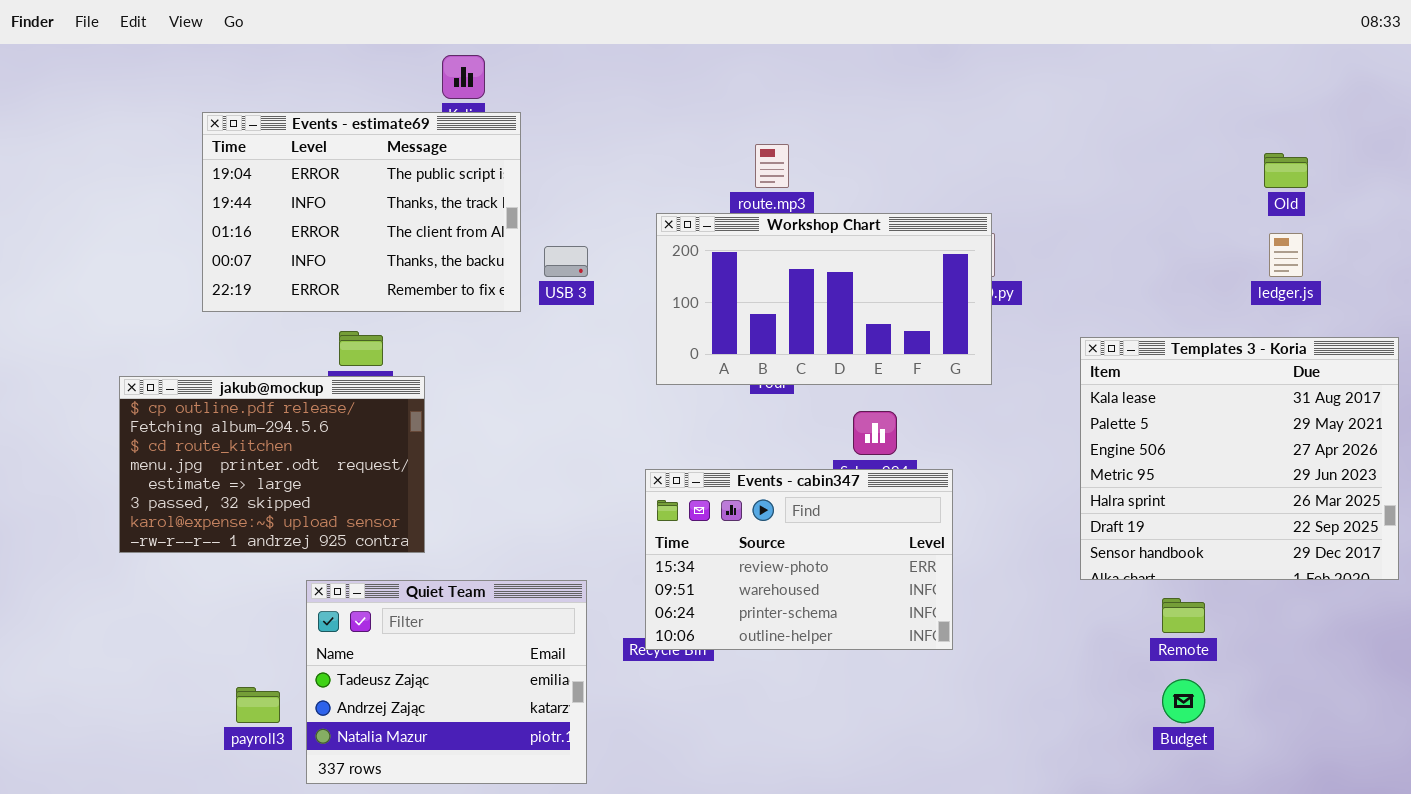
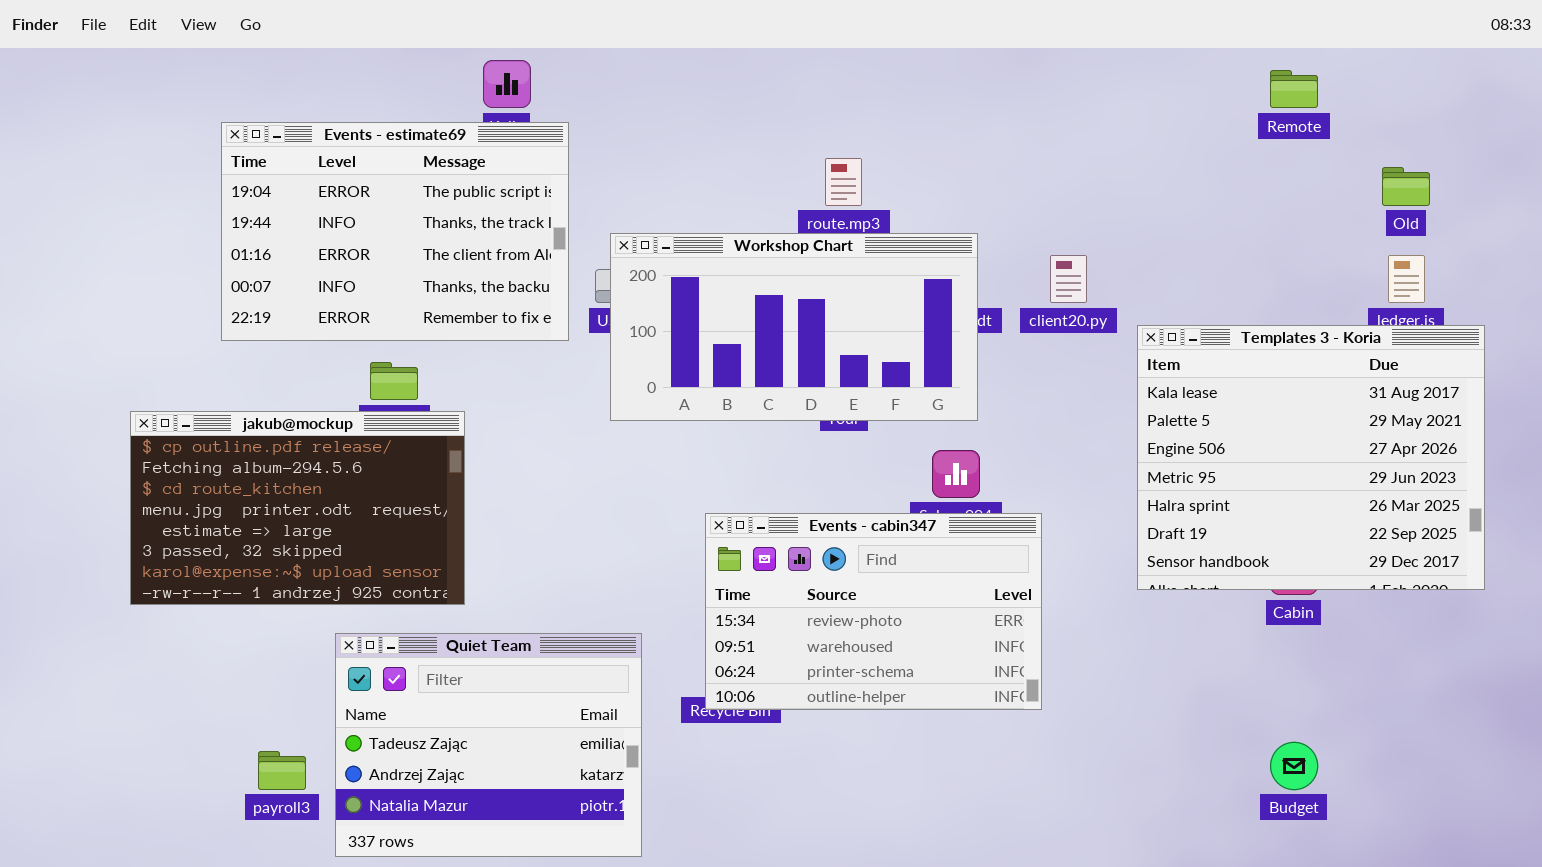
Workshop Chart: [656,213,992,385] -> [610,233,978,421], moved
Templates 3 - Koria: [1080,337,1399,580] -> [1137,325,1485,590], moved
Remote: [1162,598,1205,633] -> [1270,70,1318,108], moved

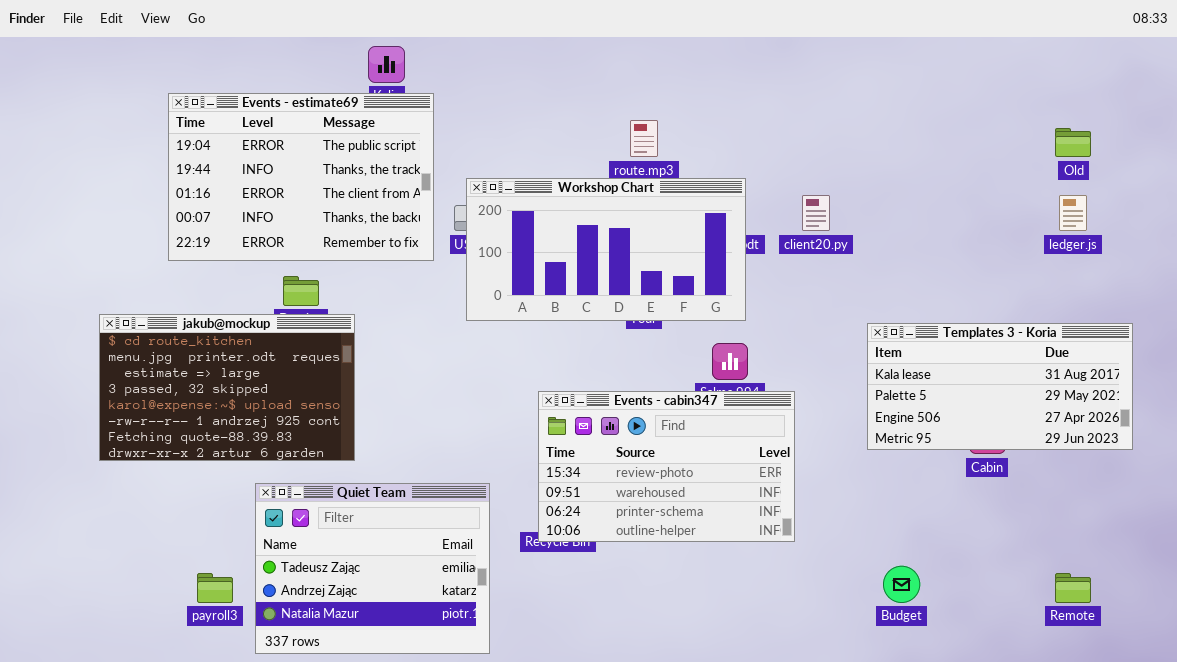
Remote: [1270,70,1318,108] -> [1055,573,1091,603], moved
Templates 3 - Koria: [1137,325,1485,590] -> [867,323,1133,450], resized
jakub@mockup: [130,411,465,605] -> [99,314,355,461], scrolled down 2 rows
Budget: [1270,742,1318,790] -> [883,566,920,603], moved

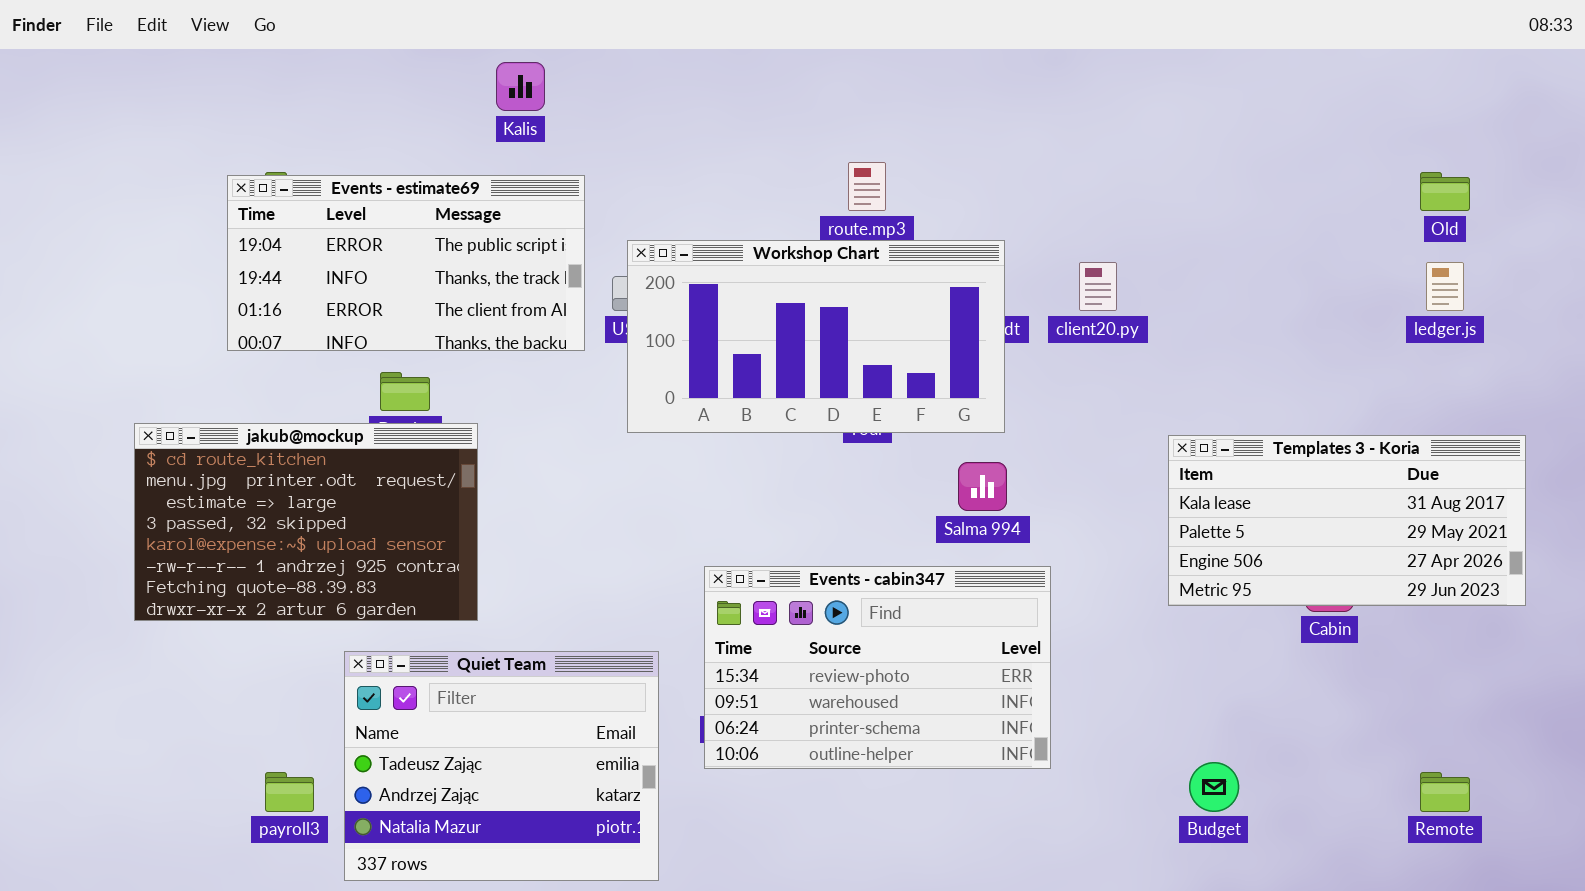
Events - estimate69: [168,93,434,261] -> [227,175,585,351], resized
Events - cabin347: [538,391,795,542] -> [704,566,1051,769], moved

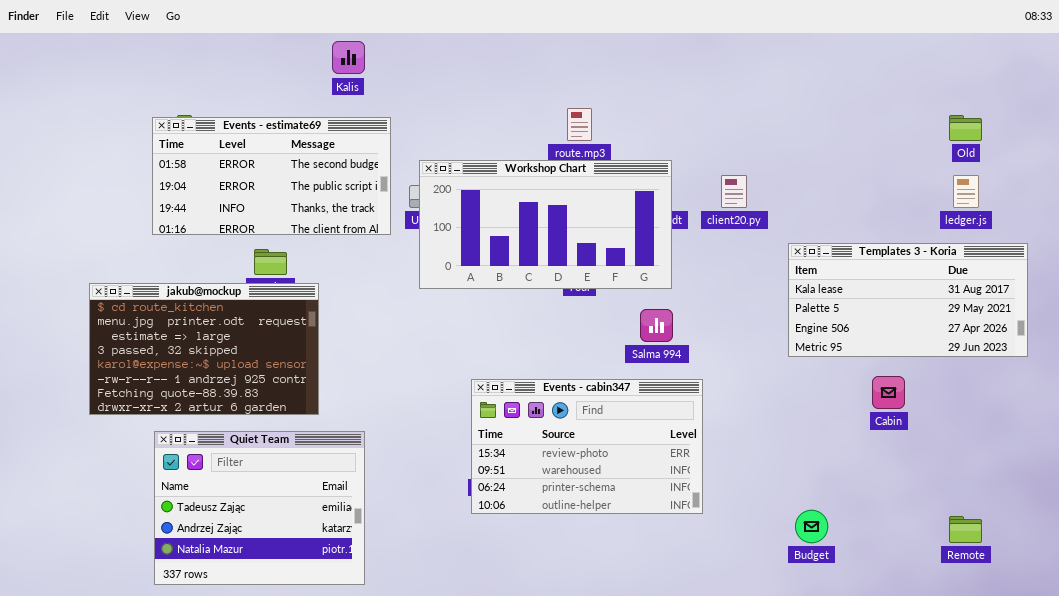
Events - estimate69: [227,175,585,351] -> [152,117,391,235], scrolled up 1 row
Templates 3 - Koria: [1168,435,1526,606] -> [788,243,1028,357], moved
Quiet Team: [344,651,659,881] -> [154,431,365,585], moved

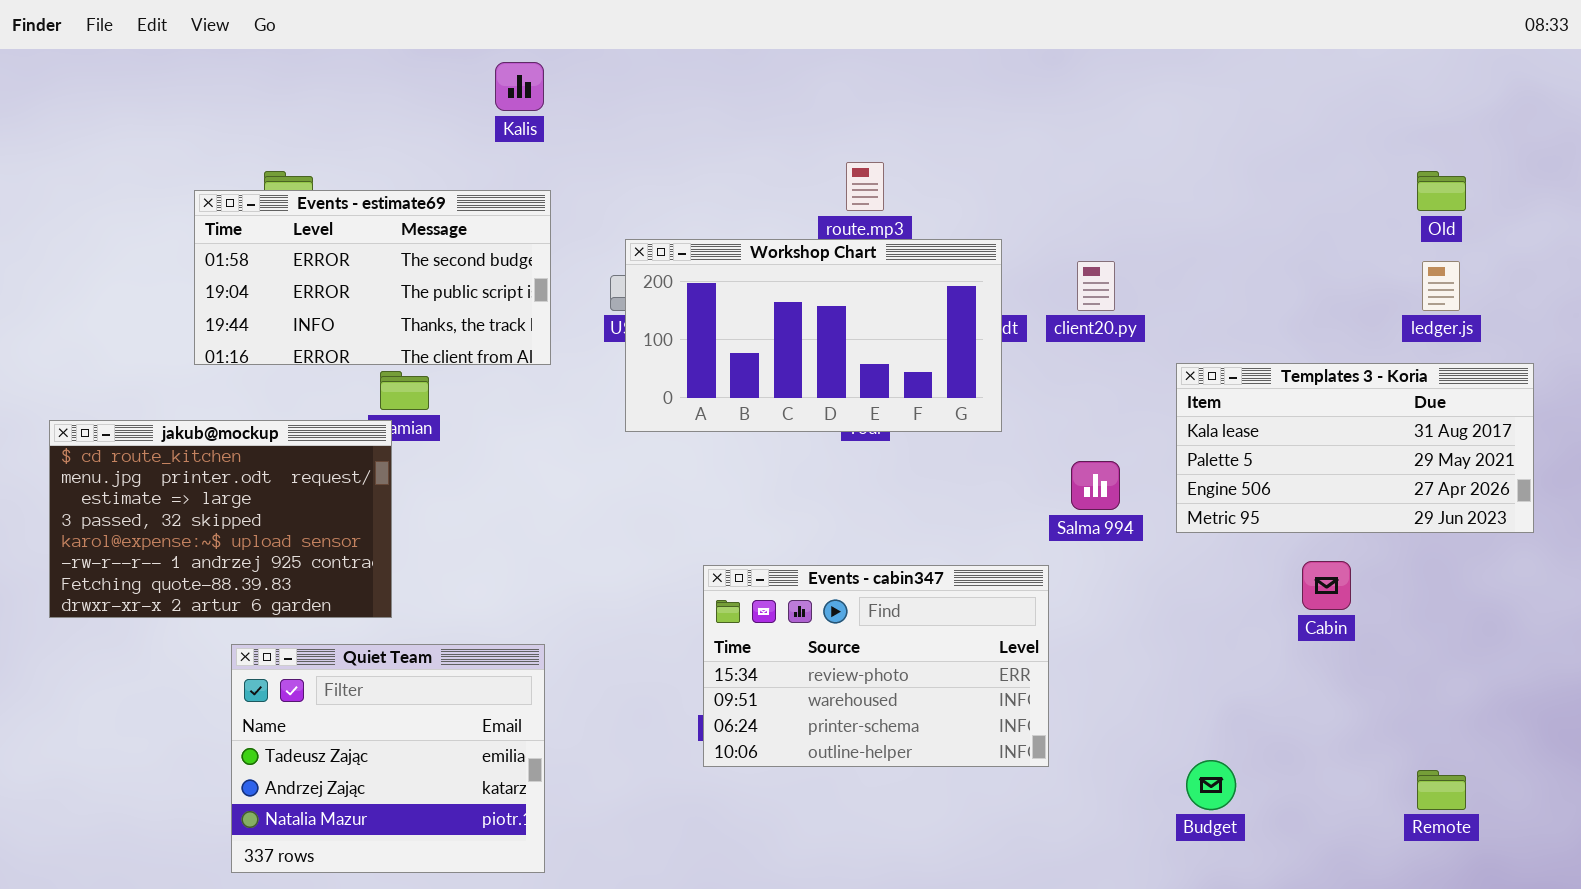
Events - estimate69: [152,117,391,235] -> [194,190,551,365], moved
jakub@mockup: [89,283,319,415] -> [49,420,392,618], moved
Salma 994: [640,309,673,342] -> [1071,461,1120,510], moved

